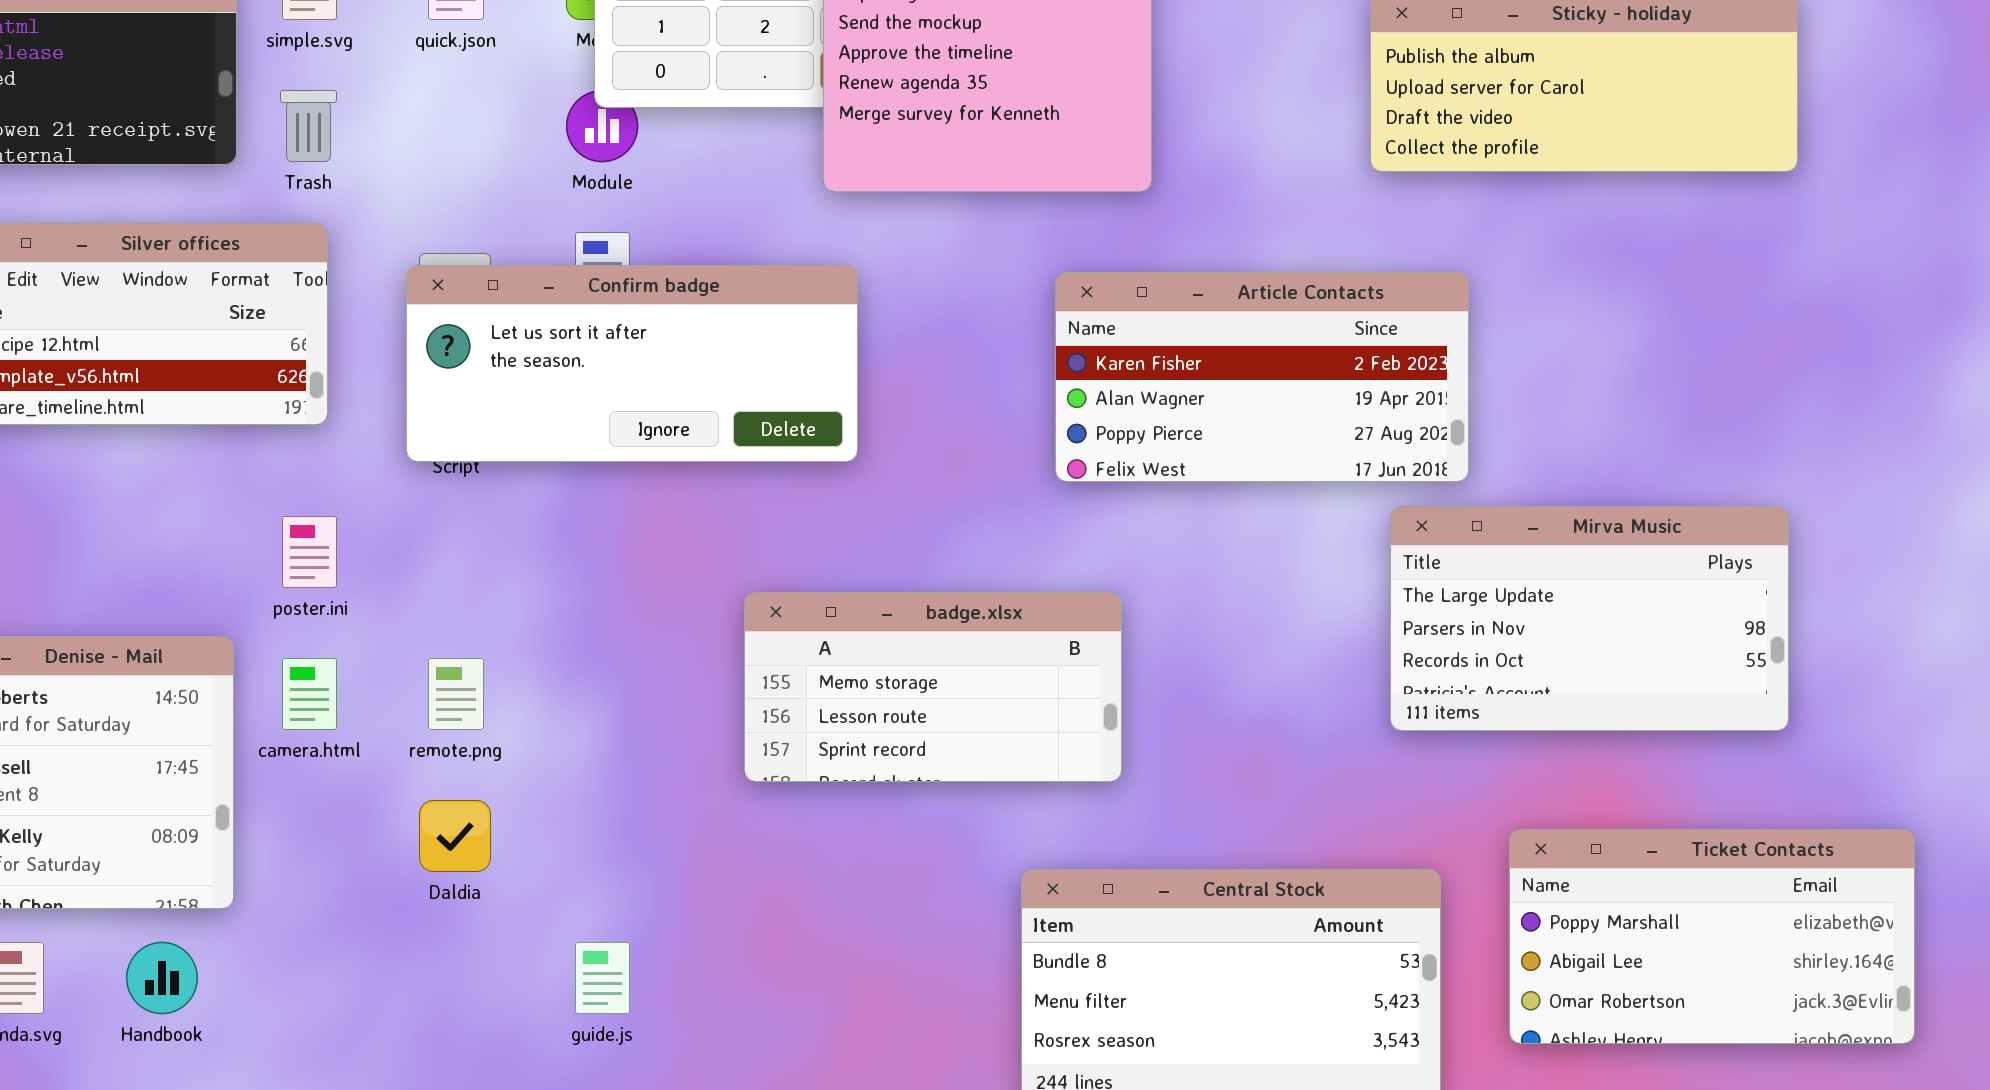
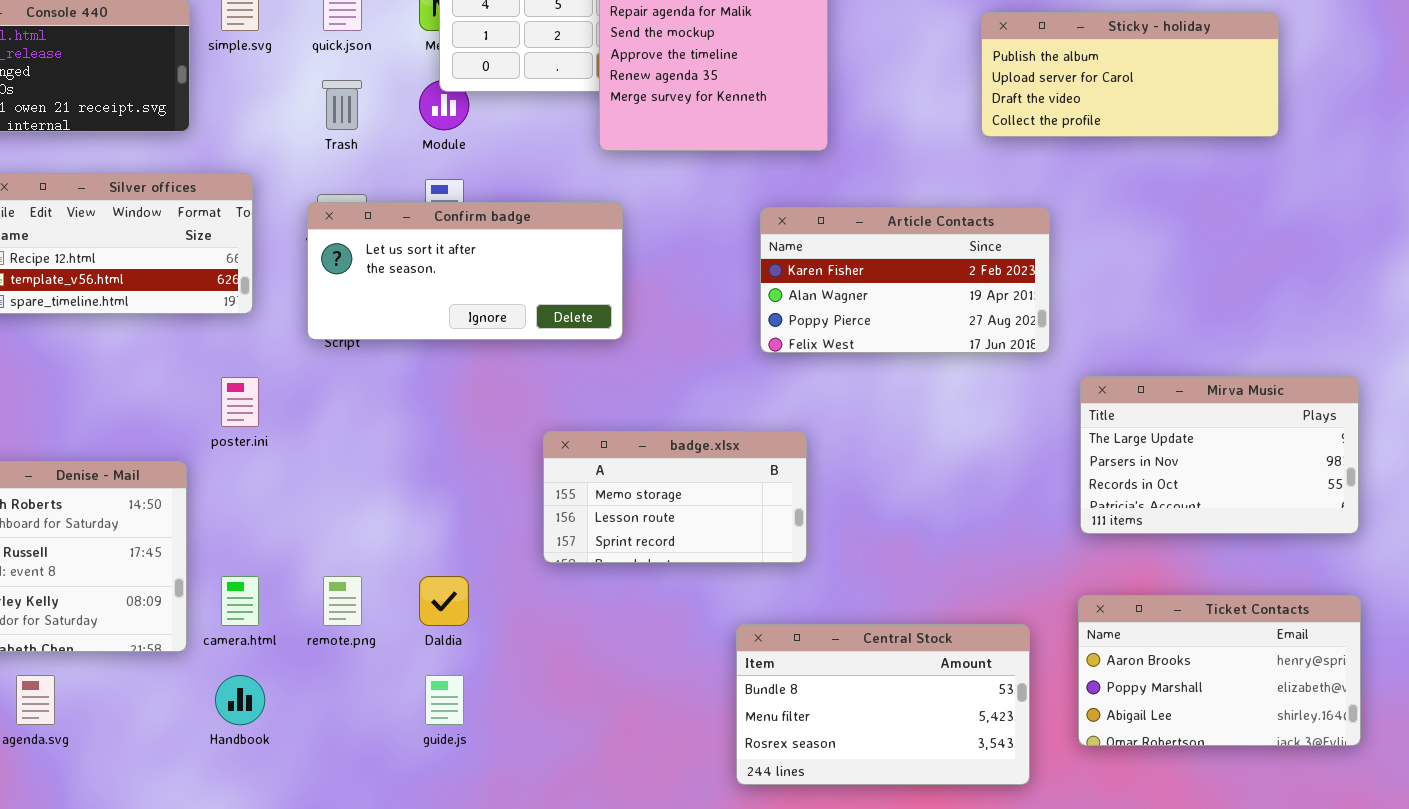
Trash: [280,90,337,162] -> [322,80,362,130], moved
Mirva Music: [1390,506,1789,731] -> [1080,376,1359,534], moved
camera.html: [282,658,337,730] -> [221,576,259,626], moved
remote.png: [428,658,484,730] -> [323,576,362,626], moved
Daldia: [419,800,491,872] -> [419,576,469,626], moved
Ticket Contacts: [1509,829,1915,1044] -> [1078,595,1361,746], scrolled up 1 row
Handbook: [126,942,198,1014] -> [215,675,265,725], moved

